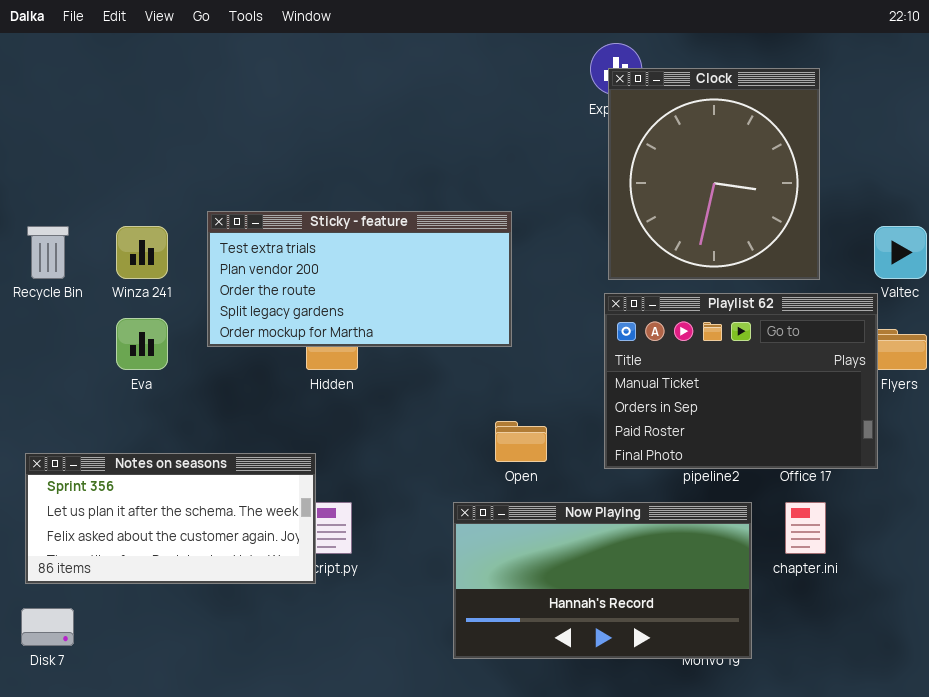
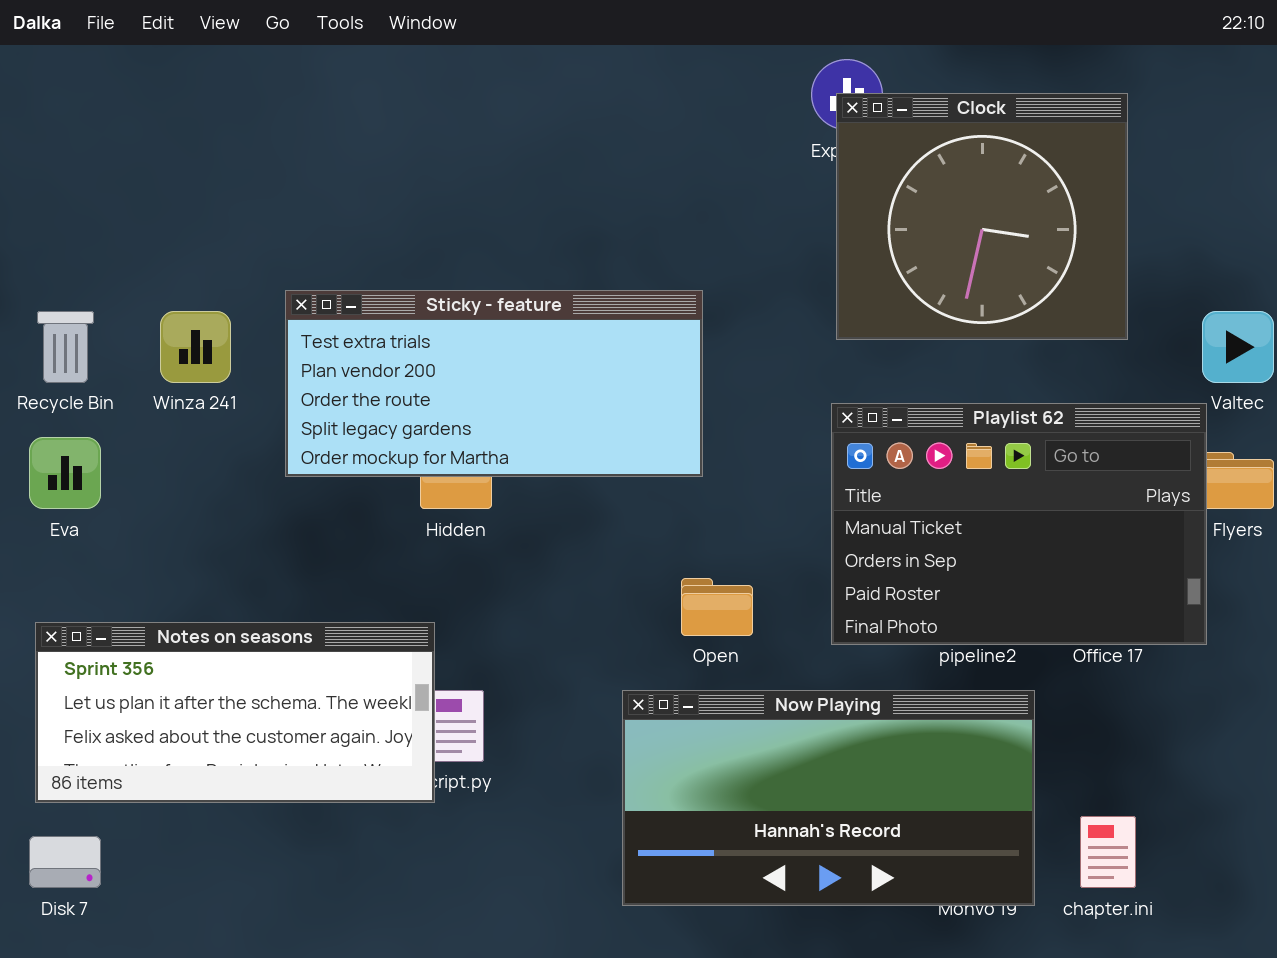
Clock: [608,68,820,280] -> [836,93,1128,340], resized
Eva: [116,318,168,370] -> [29,437,101,509], moved
chapter.ini: [785,502,826,554] -> [1080,816,1136,888], moved

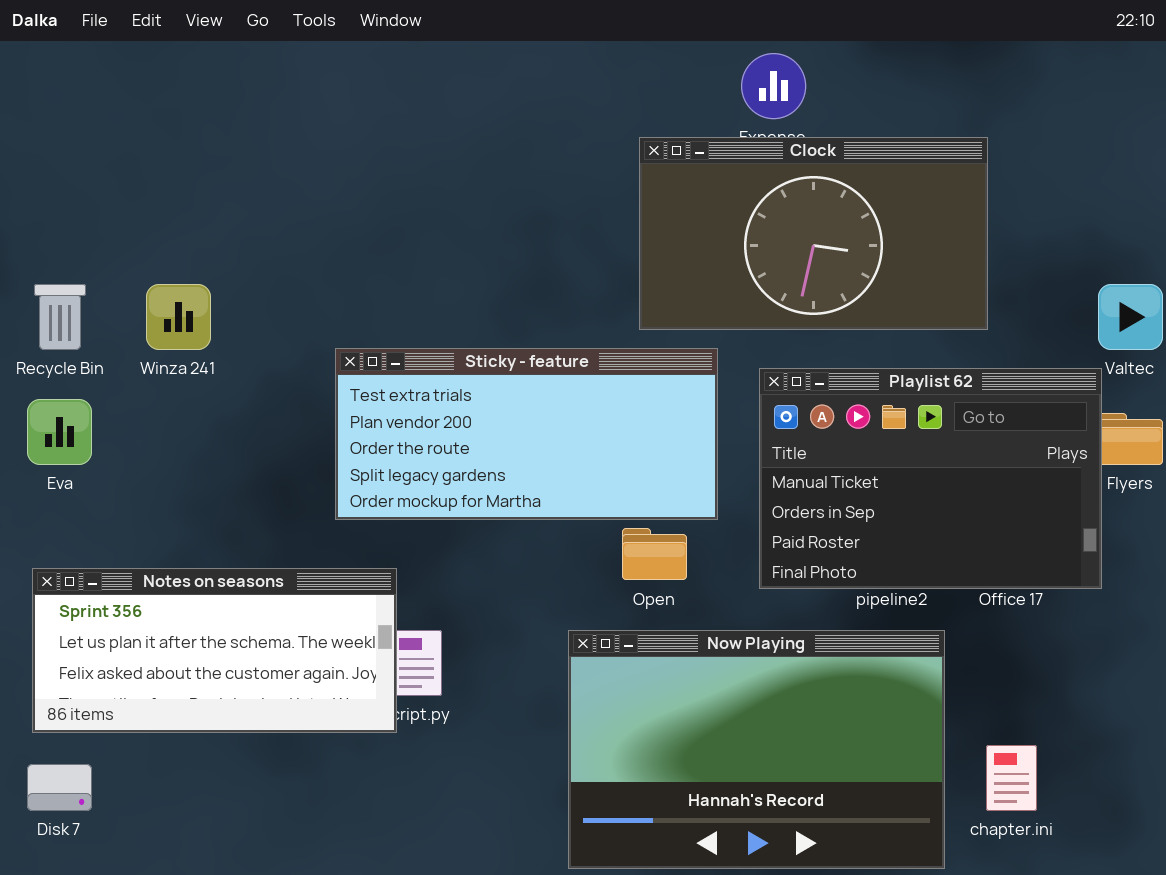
Clock: [836,93,1128,340] -> [639,137,988,330], moved, resized
Sticky - feature: [285,290,703,477] -> [335,348,718,520], moved
Now Playing: [622,690,1035,906] -> [568,630,945,869], resized

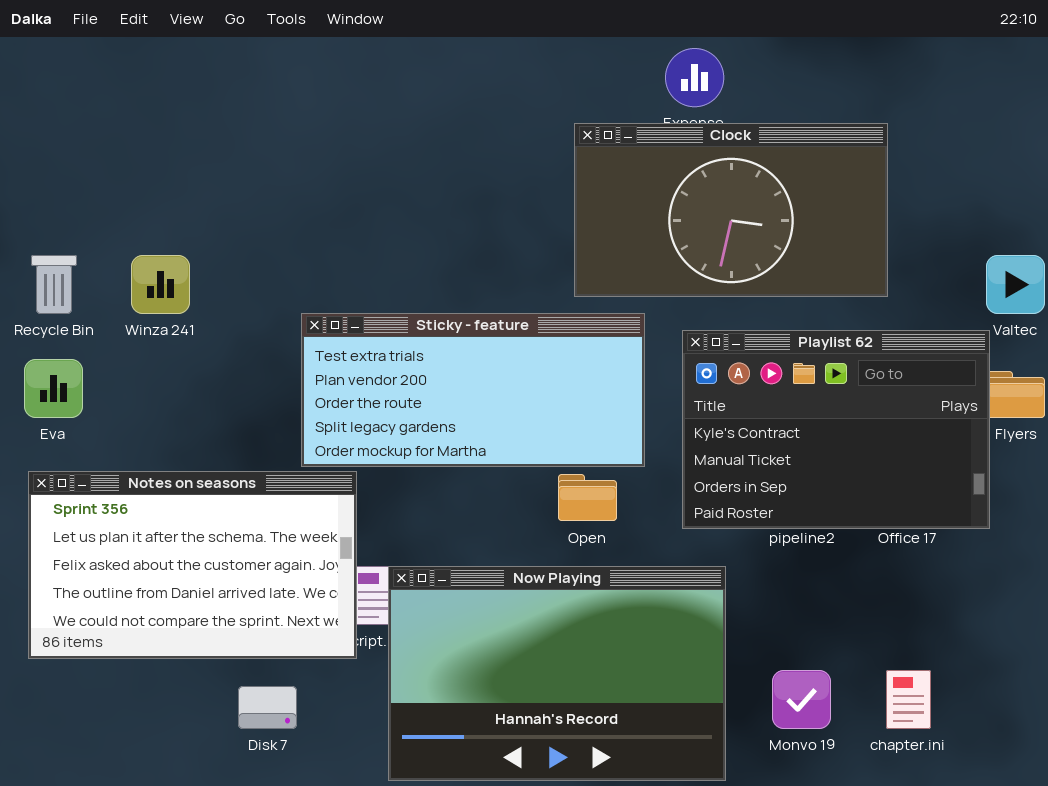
Playlist 62: [759,368,1102,589] -> [682,330,990,529], scrolled up 1 row
Notes on seasons: [32,568,397,733] -> [28,471,357,659], resized
Now Playing: [568,630,945,869] -> [388,566,726,781], moved
Disk 7: [27,764,92,811] -> [238,686,297,729], moved

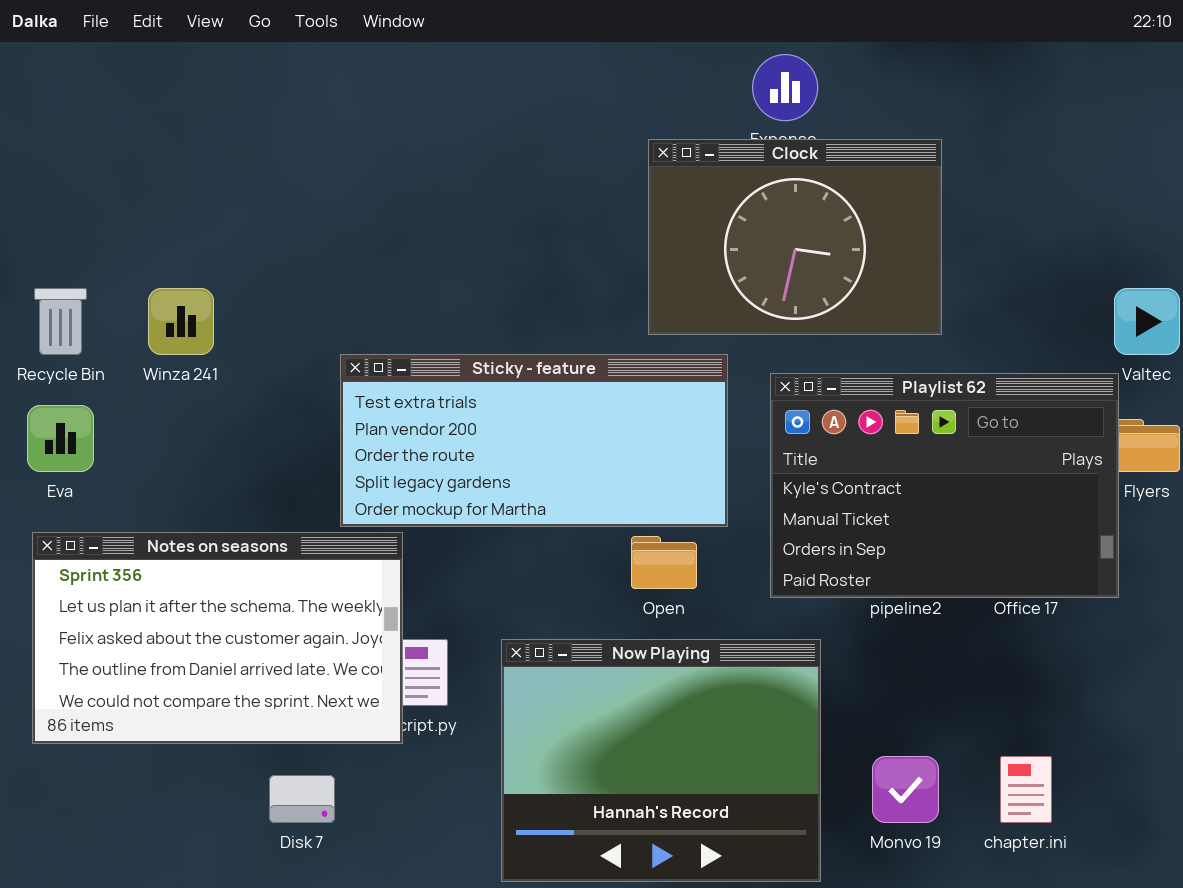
Clock: [574,123,888,297] -> [648,139,942,335], resized
Now Playing: [388,566,726,781] -> [501,639,821,882], resized

